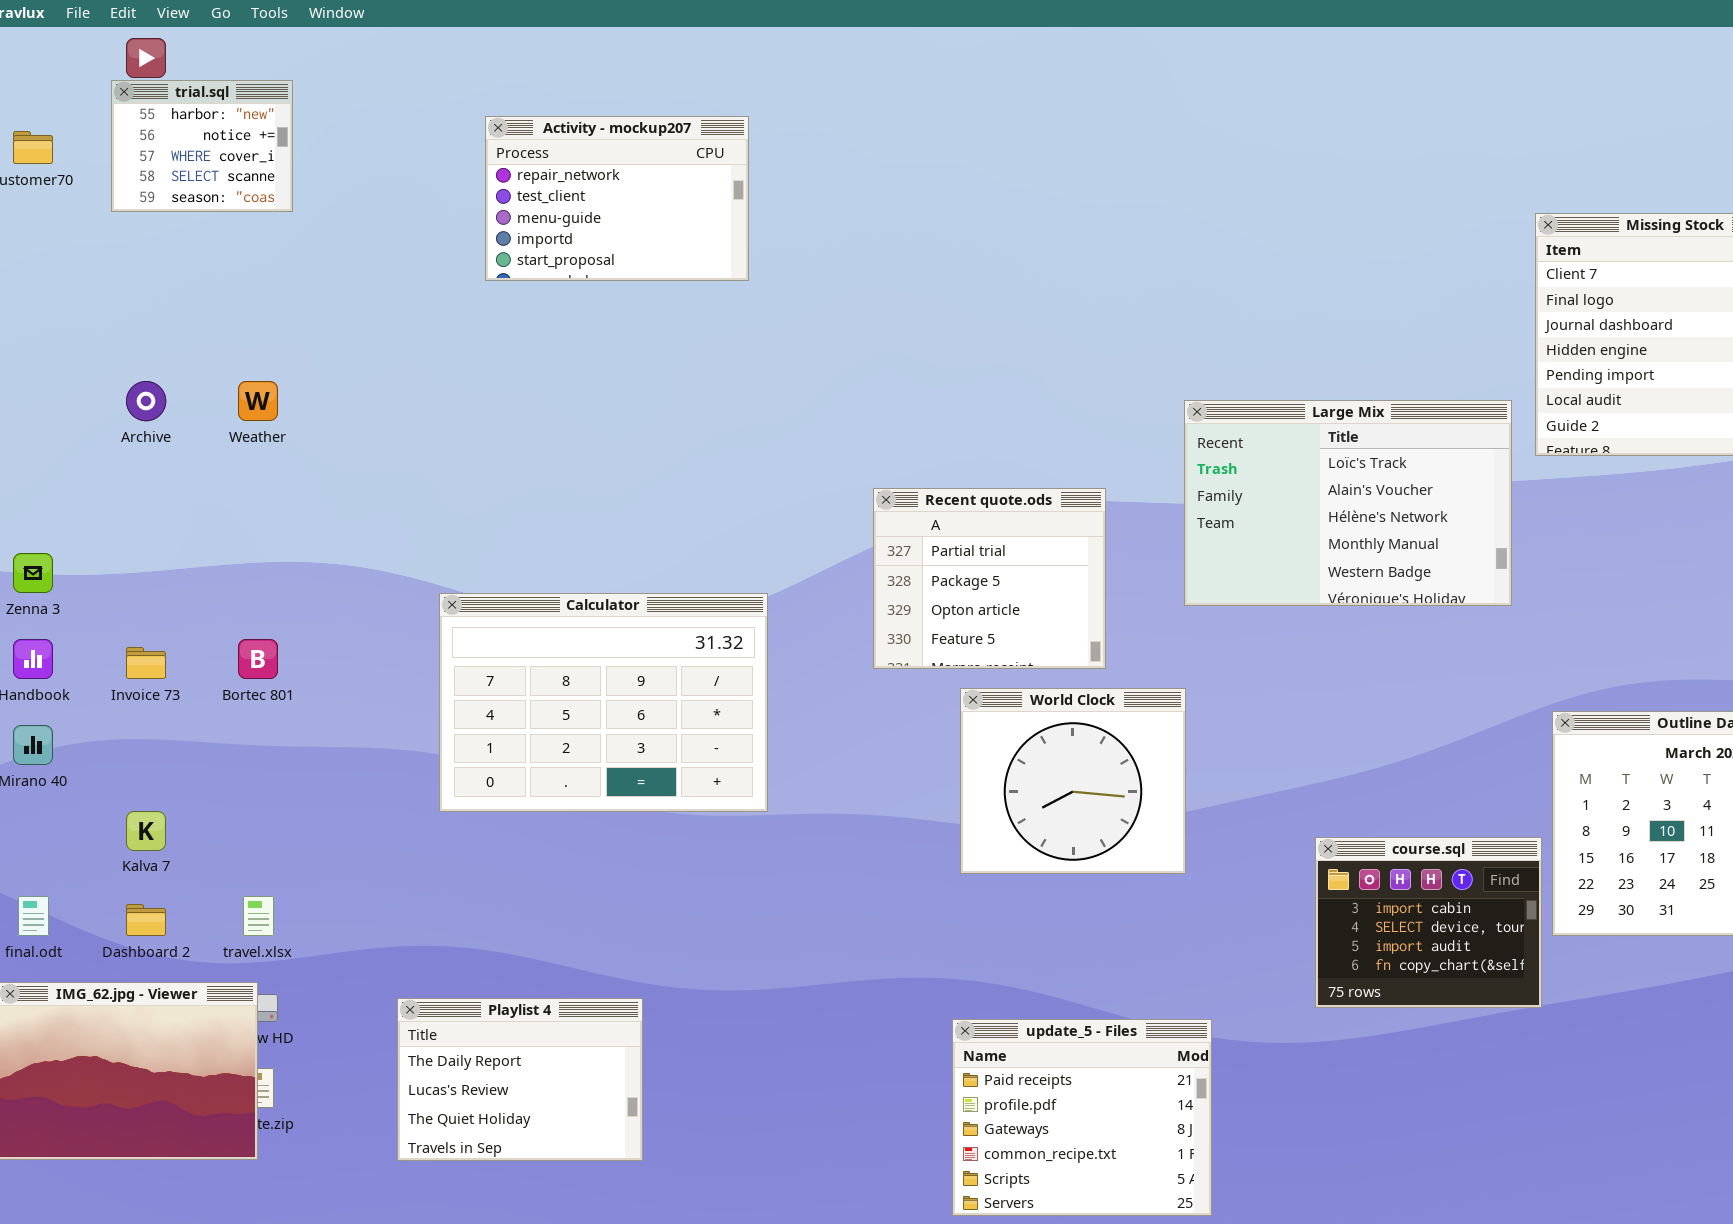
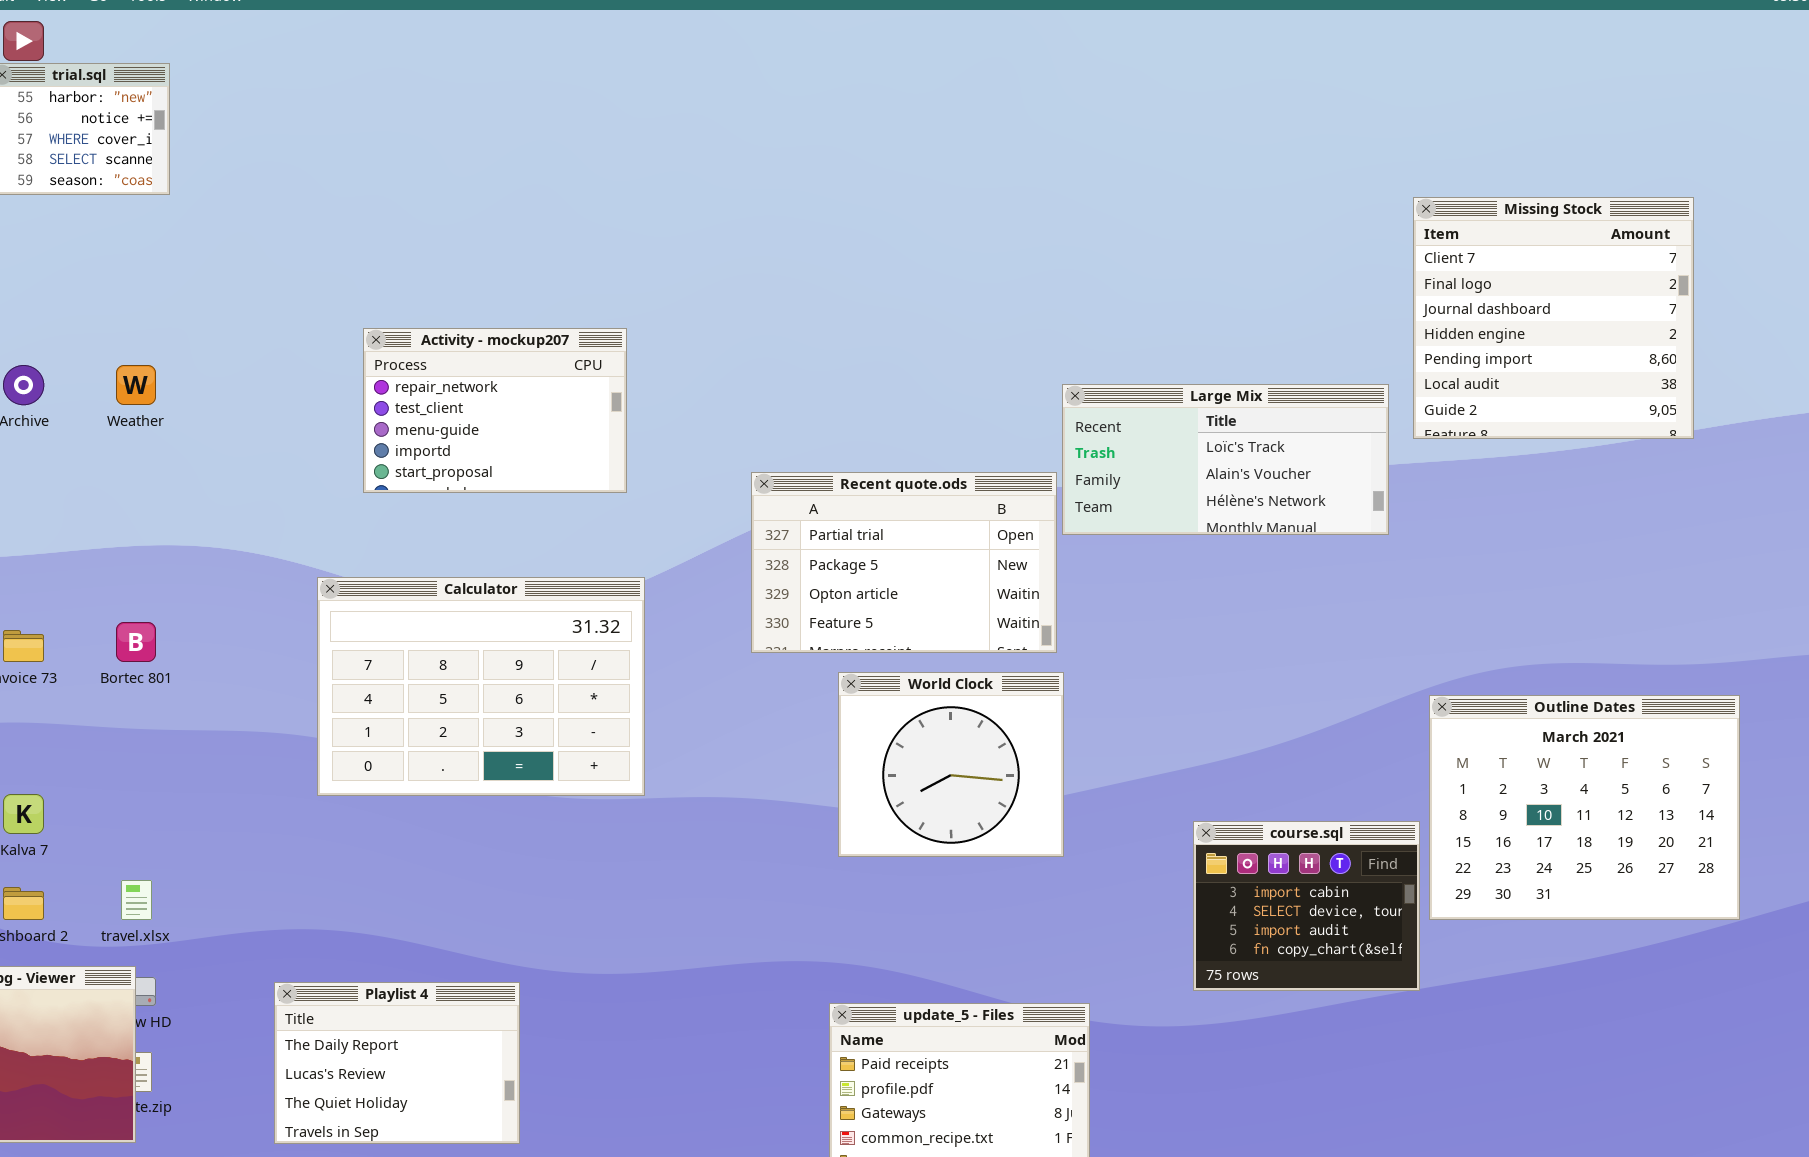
Activity - mockup207: [485,116,749,281] -> [363,328,627,493], moved
Large Mix: [1184,400,1512,606] -> [1062,384,1389,535], resized
Recent quote.ods: [873,488,1106,669] -> [751,472,1057,653], resized

